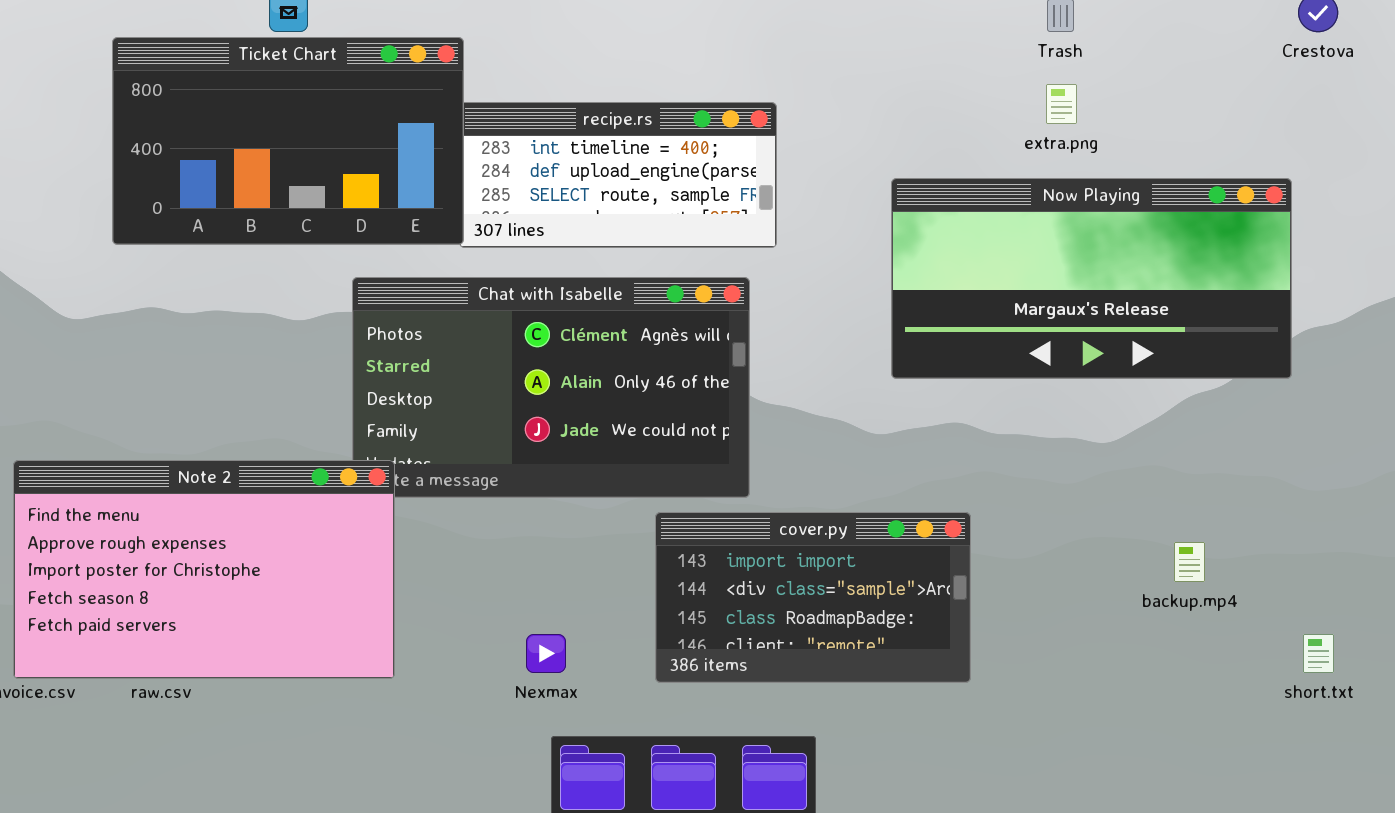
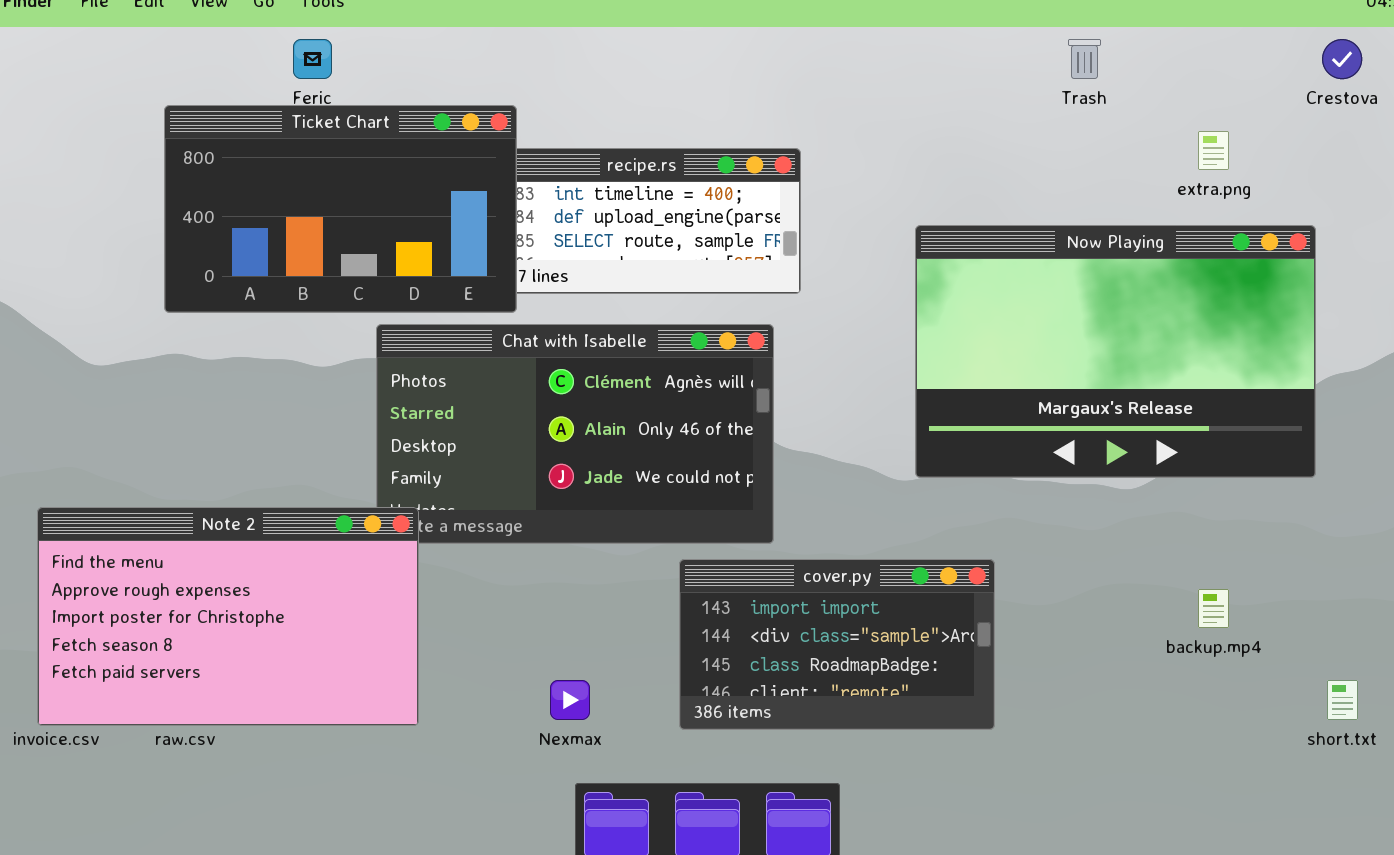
Ticket Chart: [112,37,464,245] -> [164,105,517,313], moved
extra.png: [1046,84,1077,124] -> [1198,131,1229,170], moved
Now Playing: [891,178,1292,379] -> [915,225,1316,478], resized

